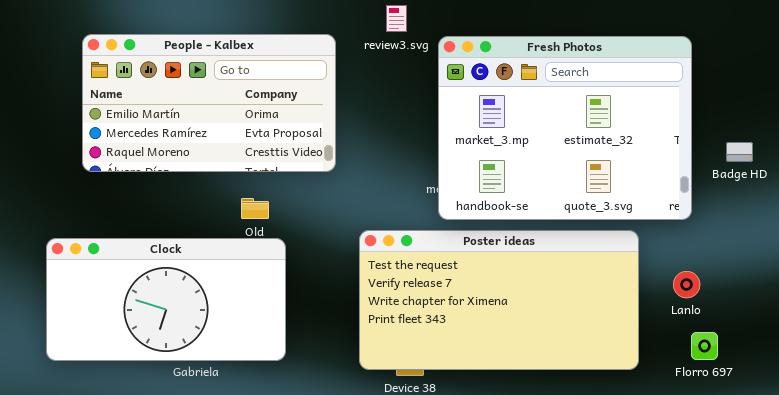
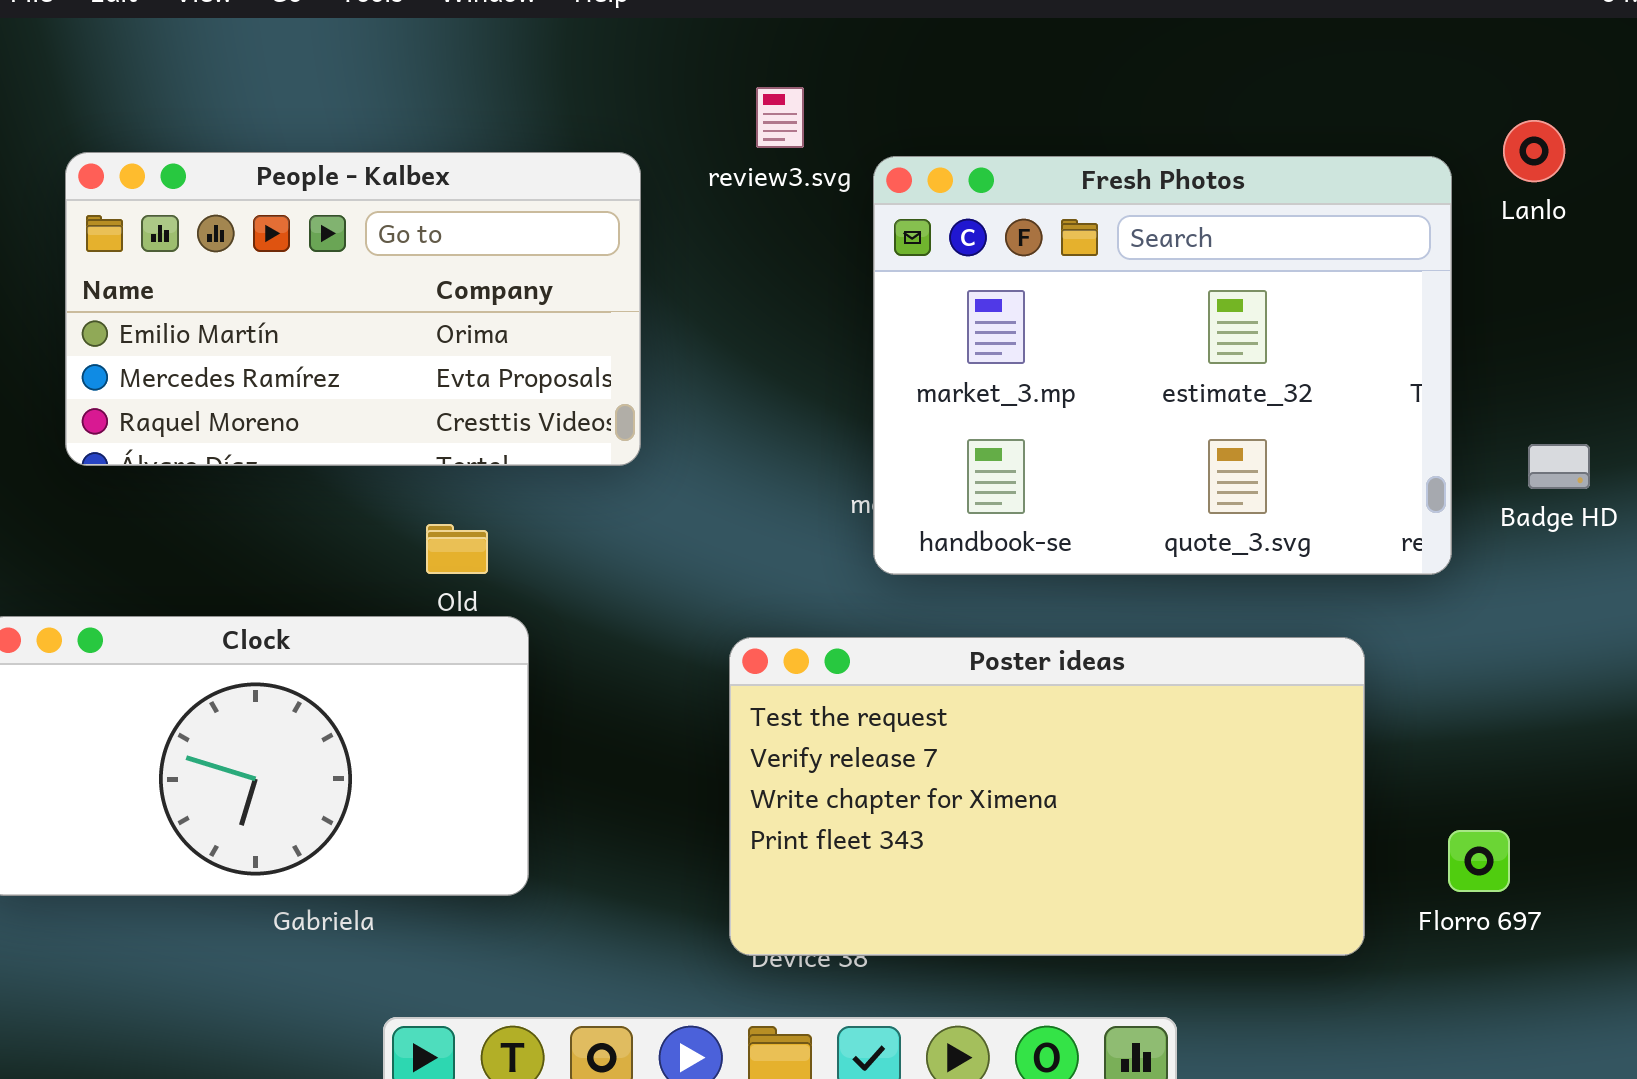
Badge HD: [726,142,753,162] -> [1528,444,1590,489], moved
Poster ideas: [359,230,639,370] -> [729,637,1365,956], moved
Lanlo: [673,271,700,298] -> [1503,120,1565,182], moved

